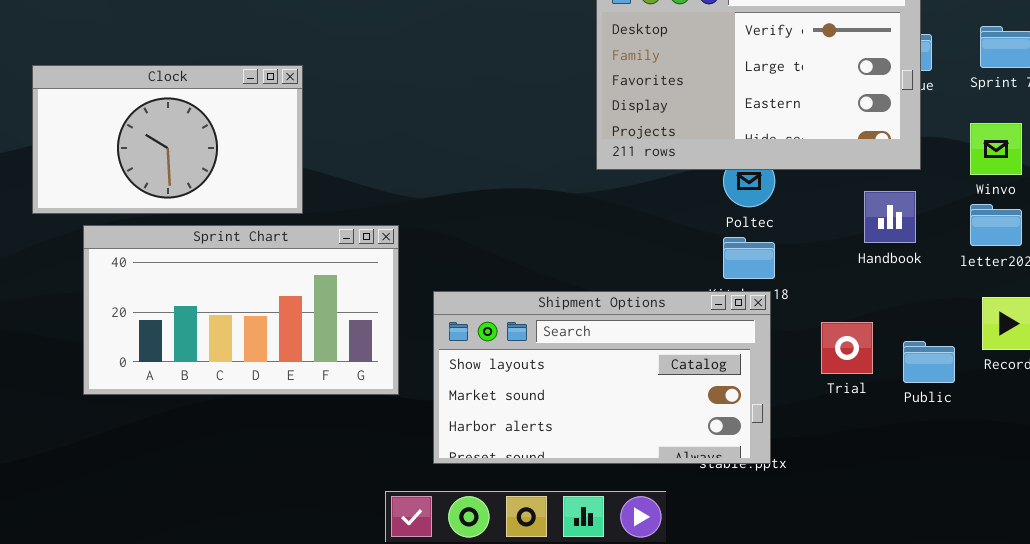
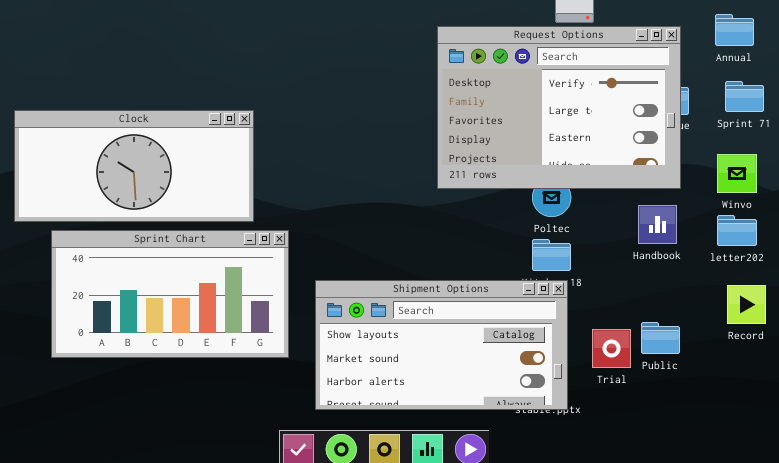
Clock: [32,65,303,214] -> [14,110,254,222], resized
Trial: [821,322,873,374] -> [592,329,631,368], moved
Public: [903,341,955,383] -> [641,322,680,354], moved

